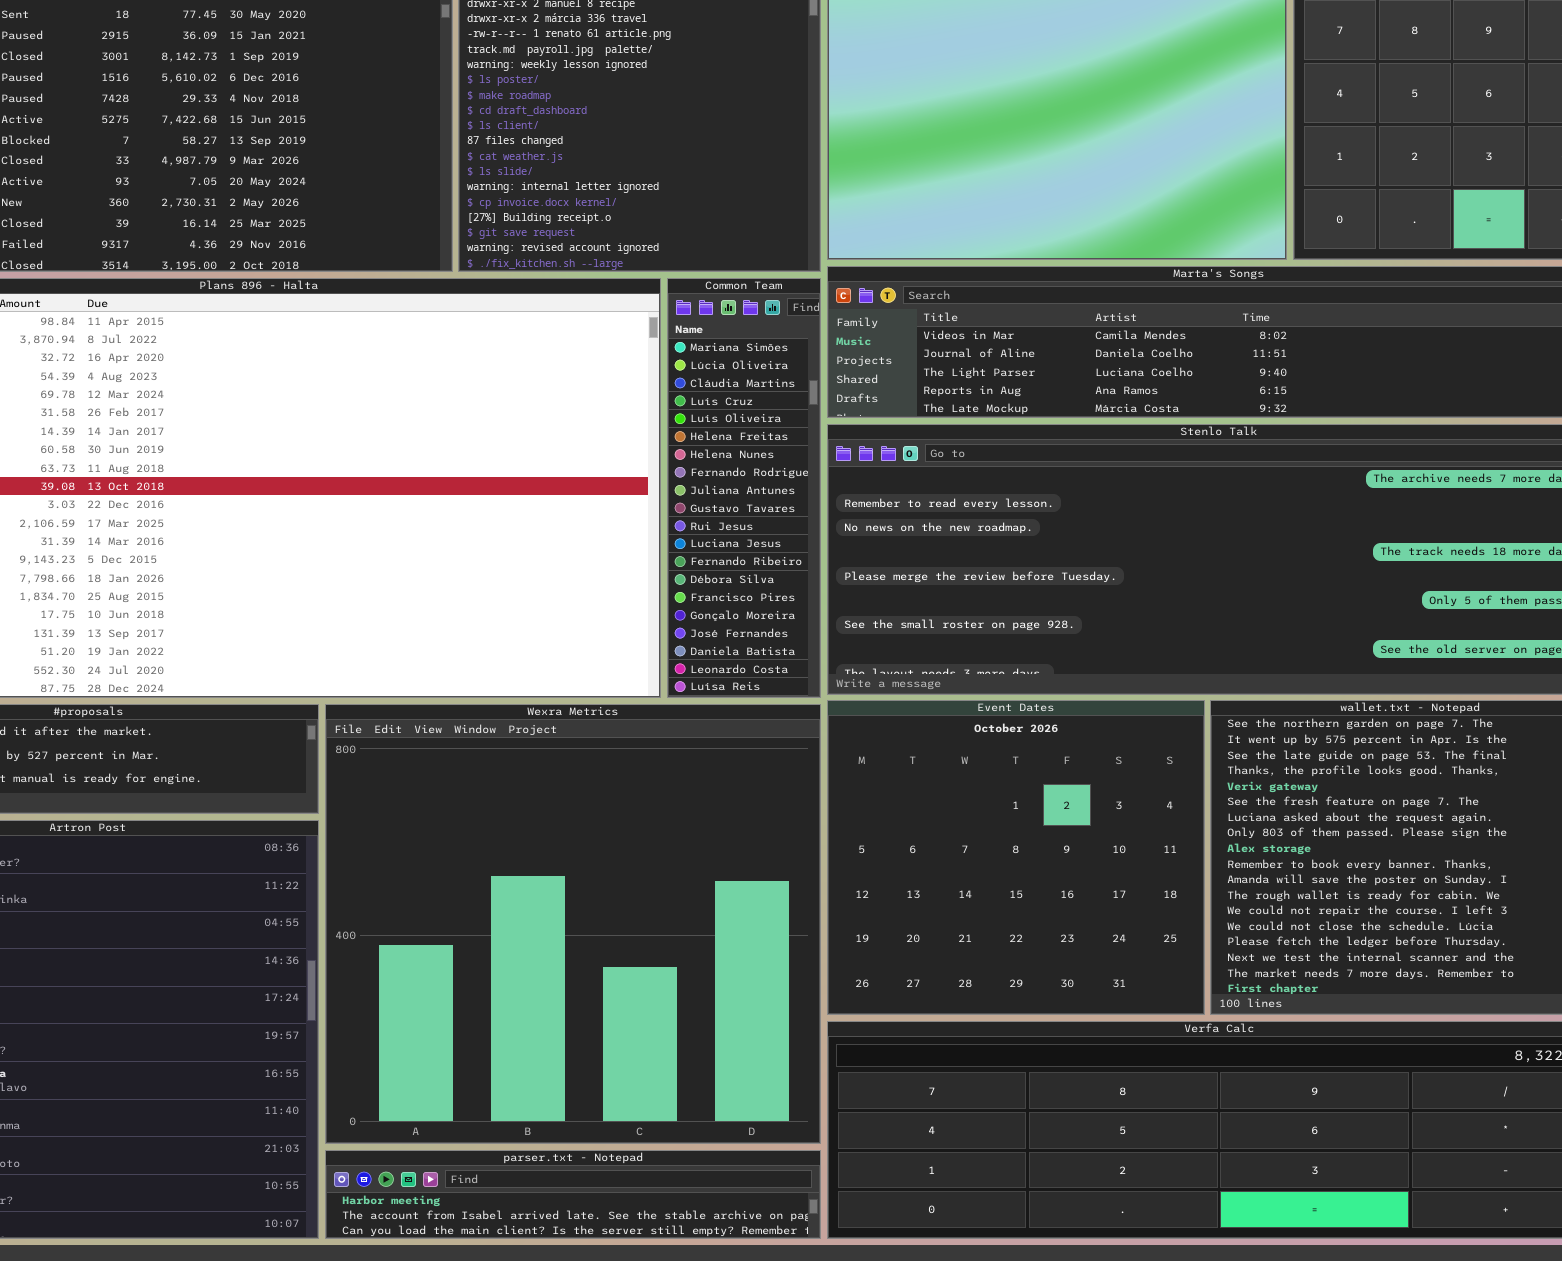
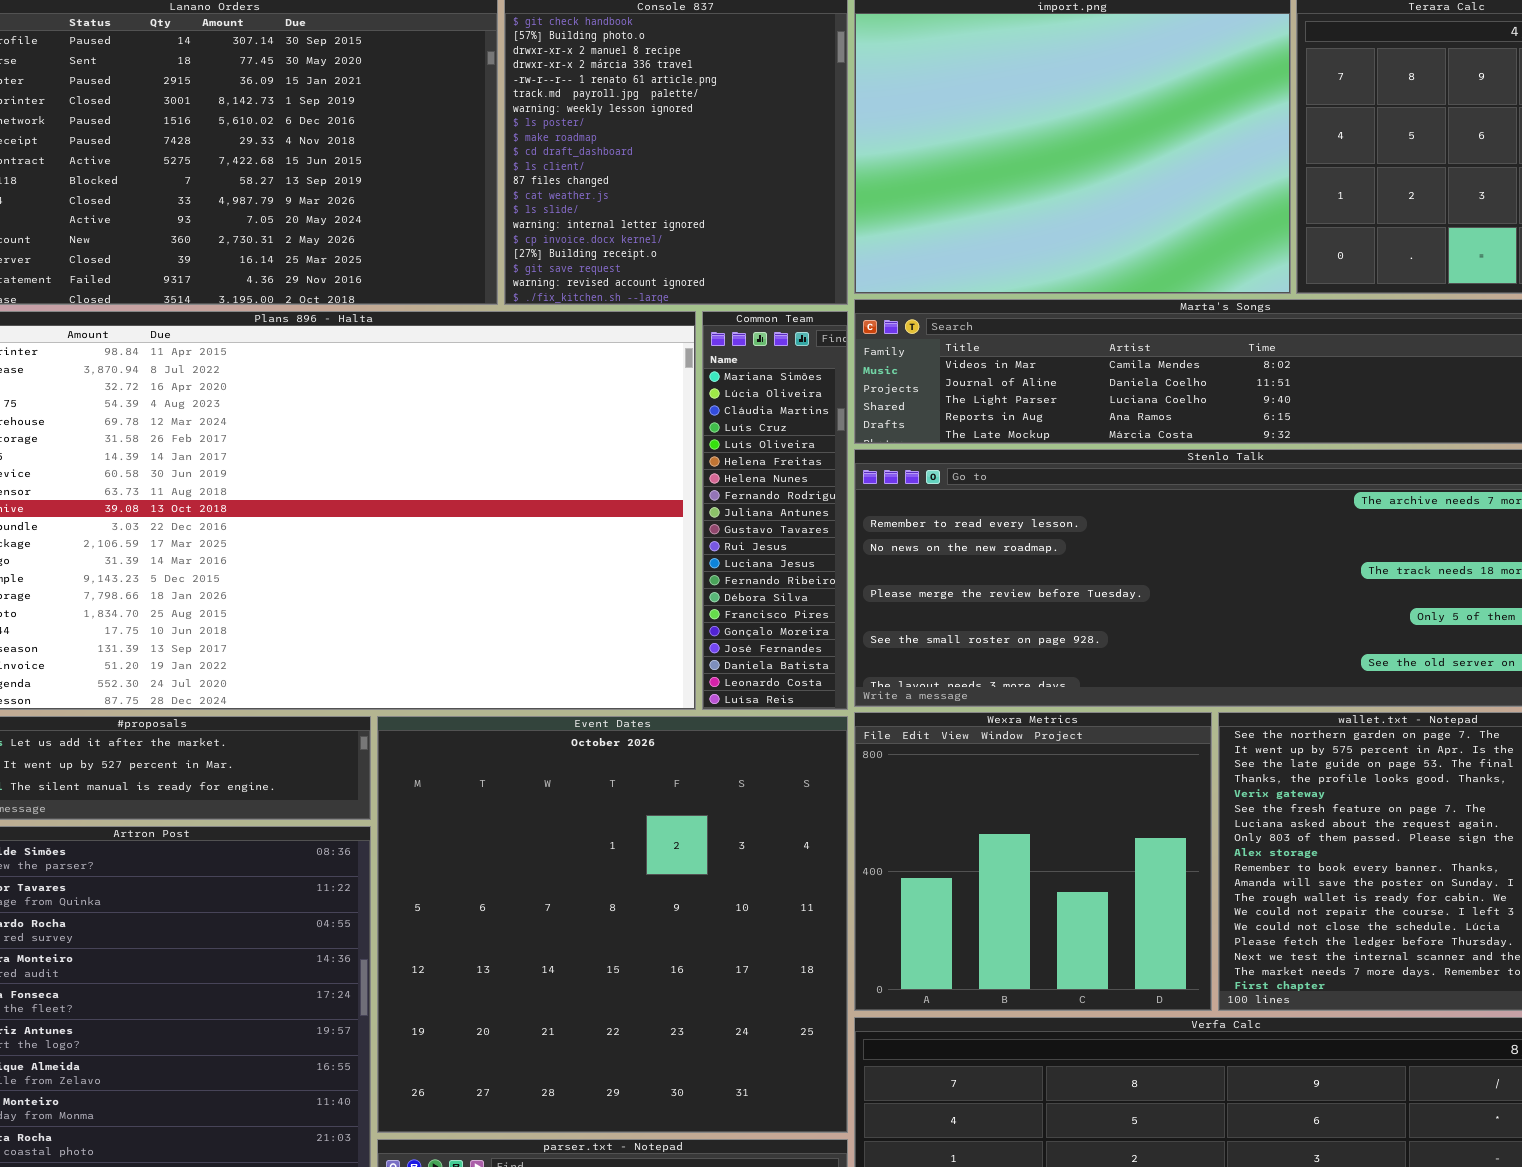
Event Dates: [827,700,1205,1015] -> [377,716,848,1133], moved, resized
Wexra Metrics: [325,704,821,1144] -> [854,712,1212,1011], moved, resized

